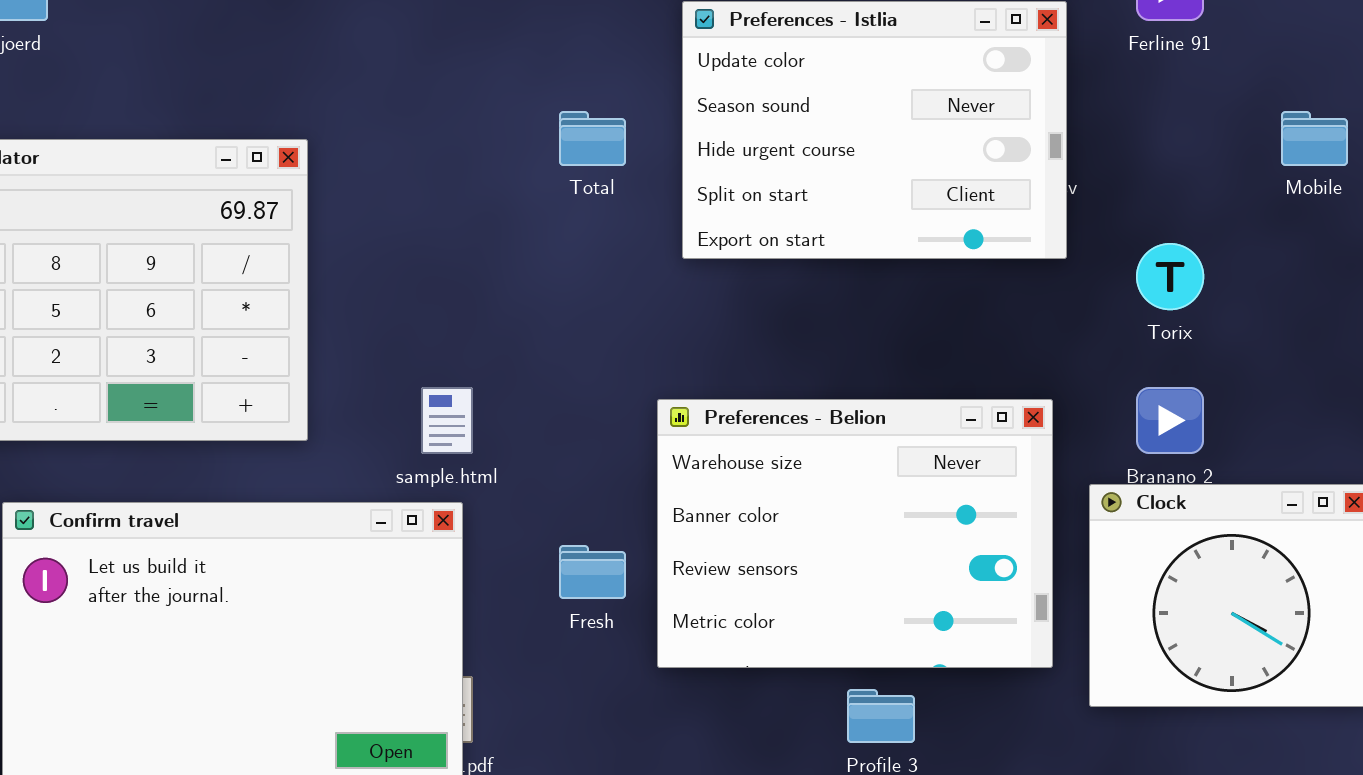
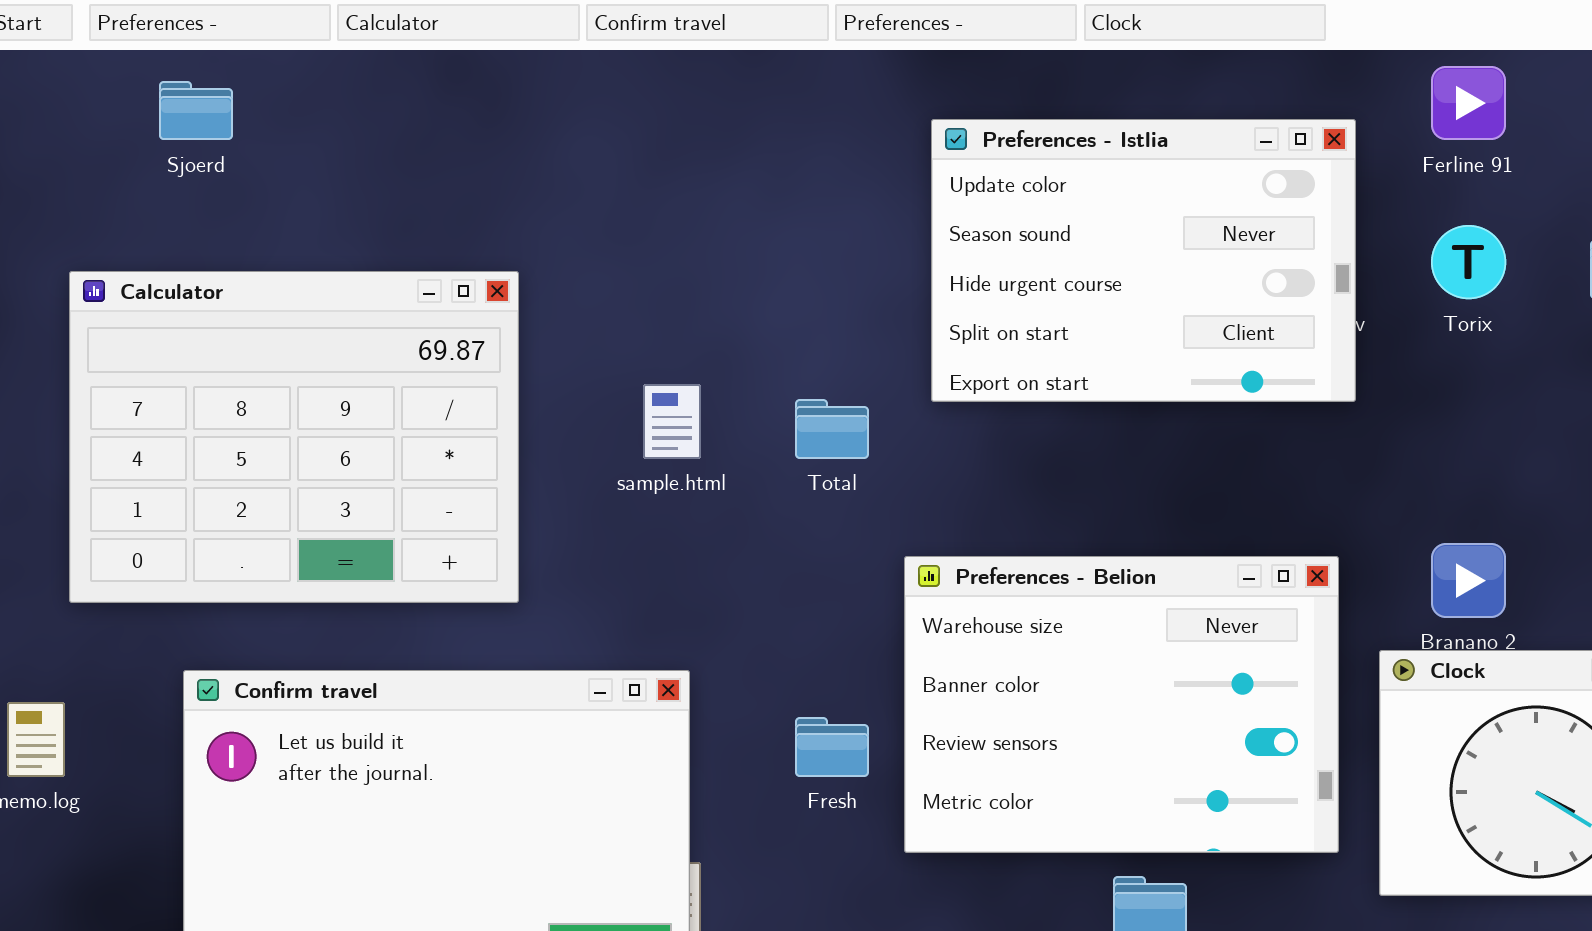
Total: [559,111,626,166] -> [795,399,869,459], moved
Torix: [1136,243,1204,310] -> [1431,225,1506,299], moved
sample.html: [421,387,473,454] -> [643,384,701,459], moved

